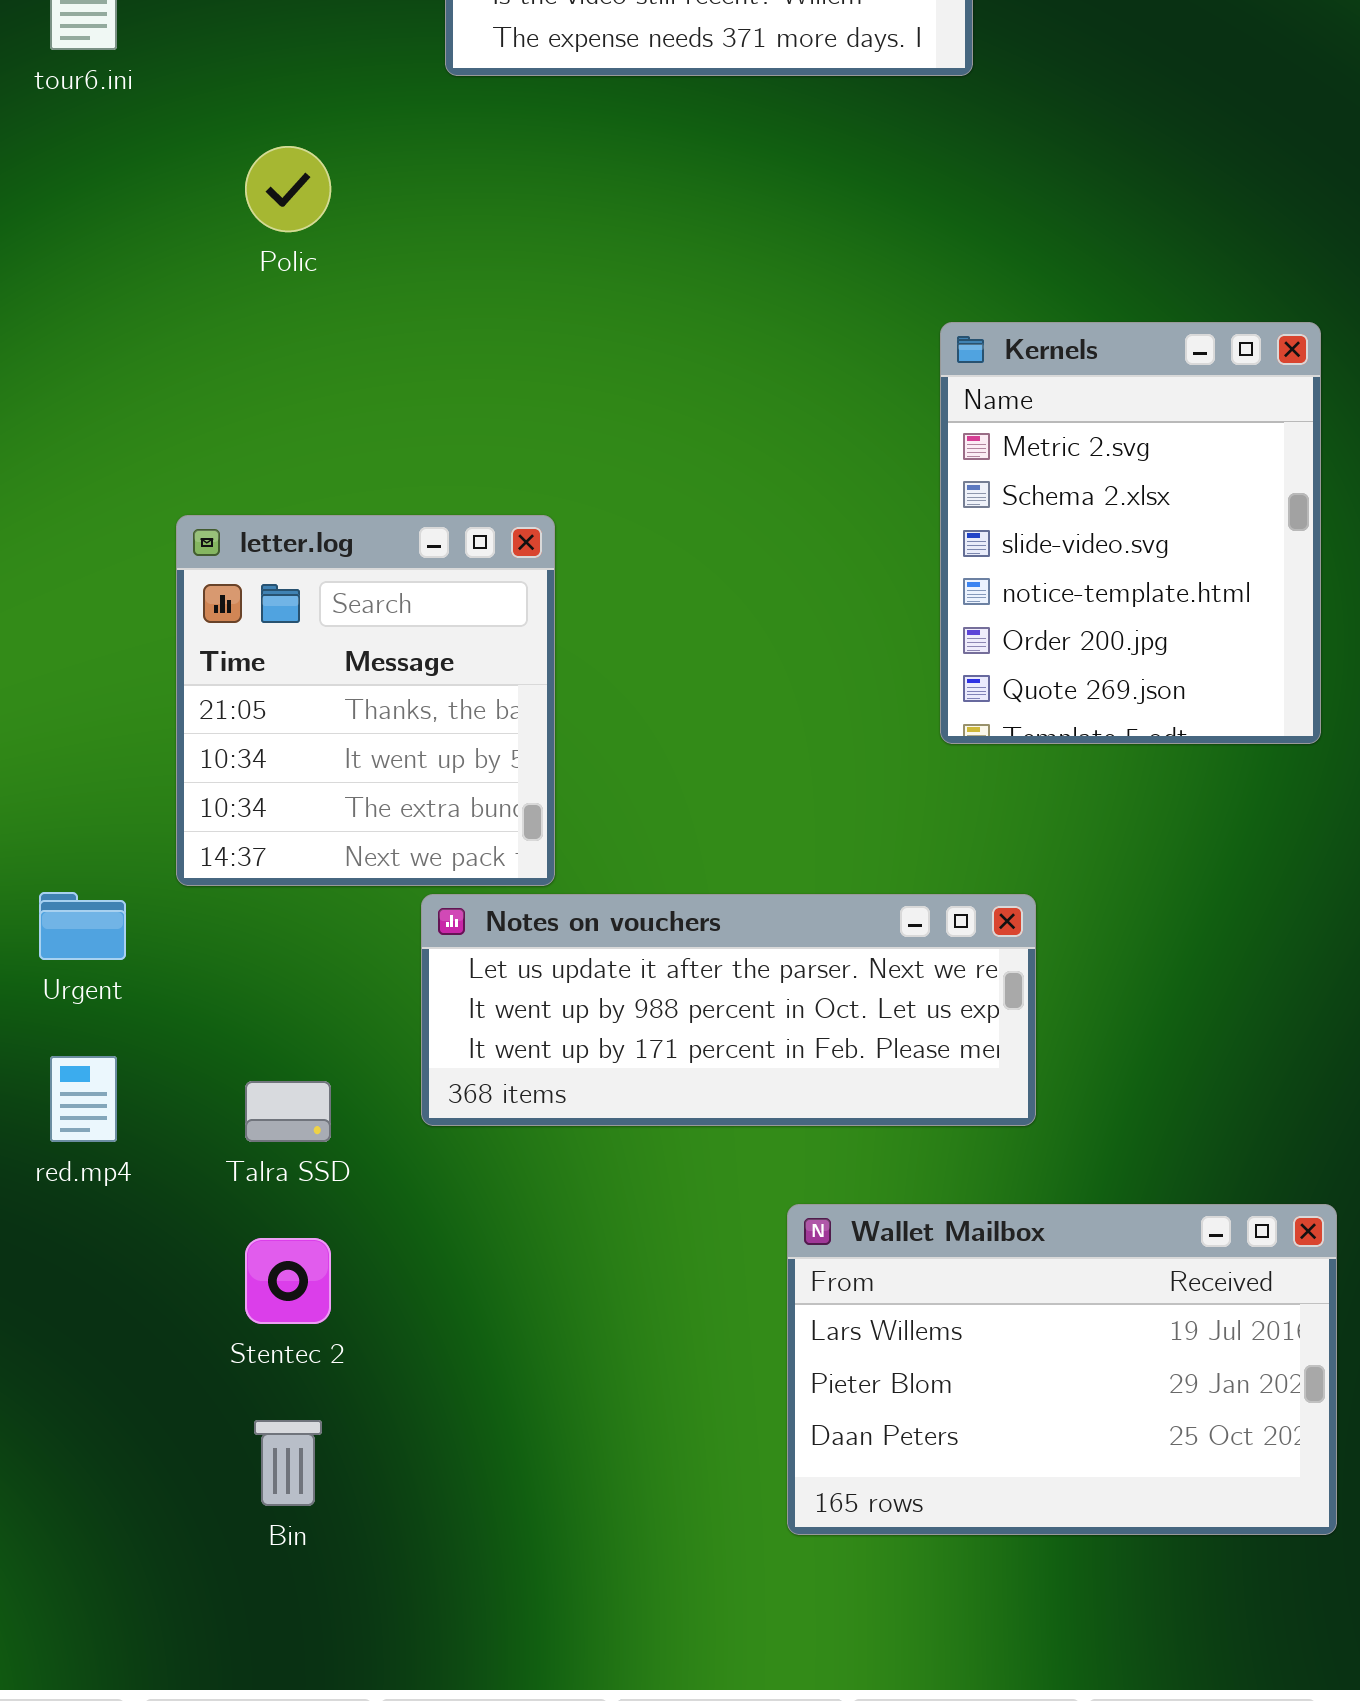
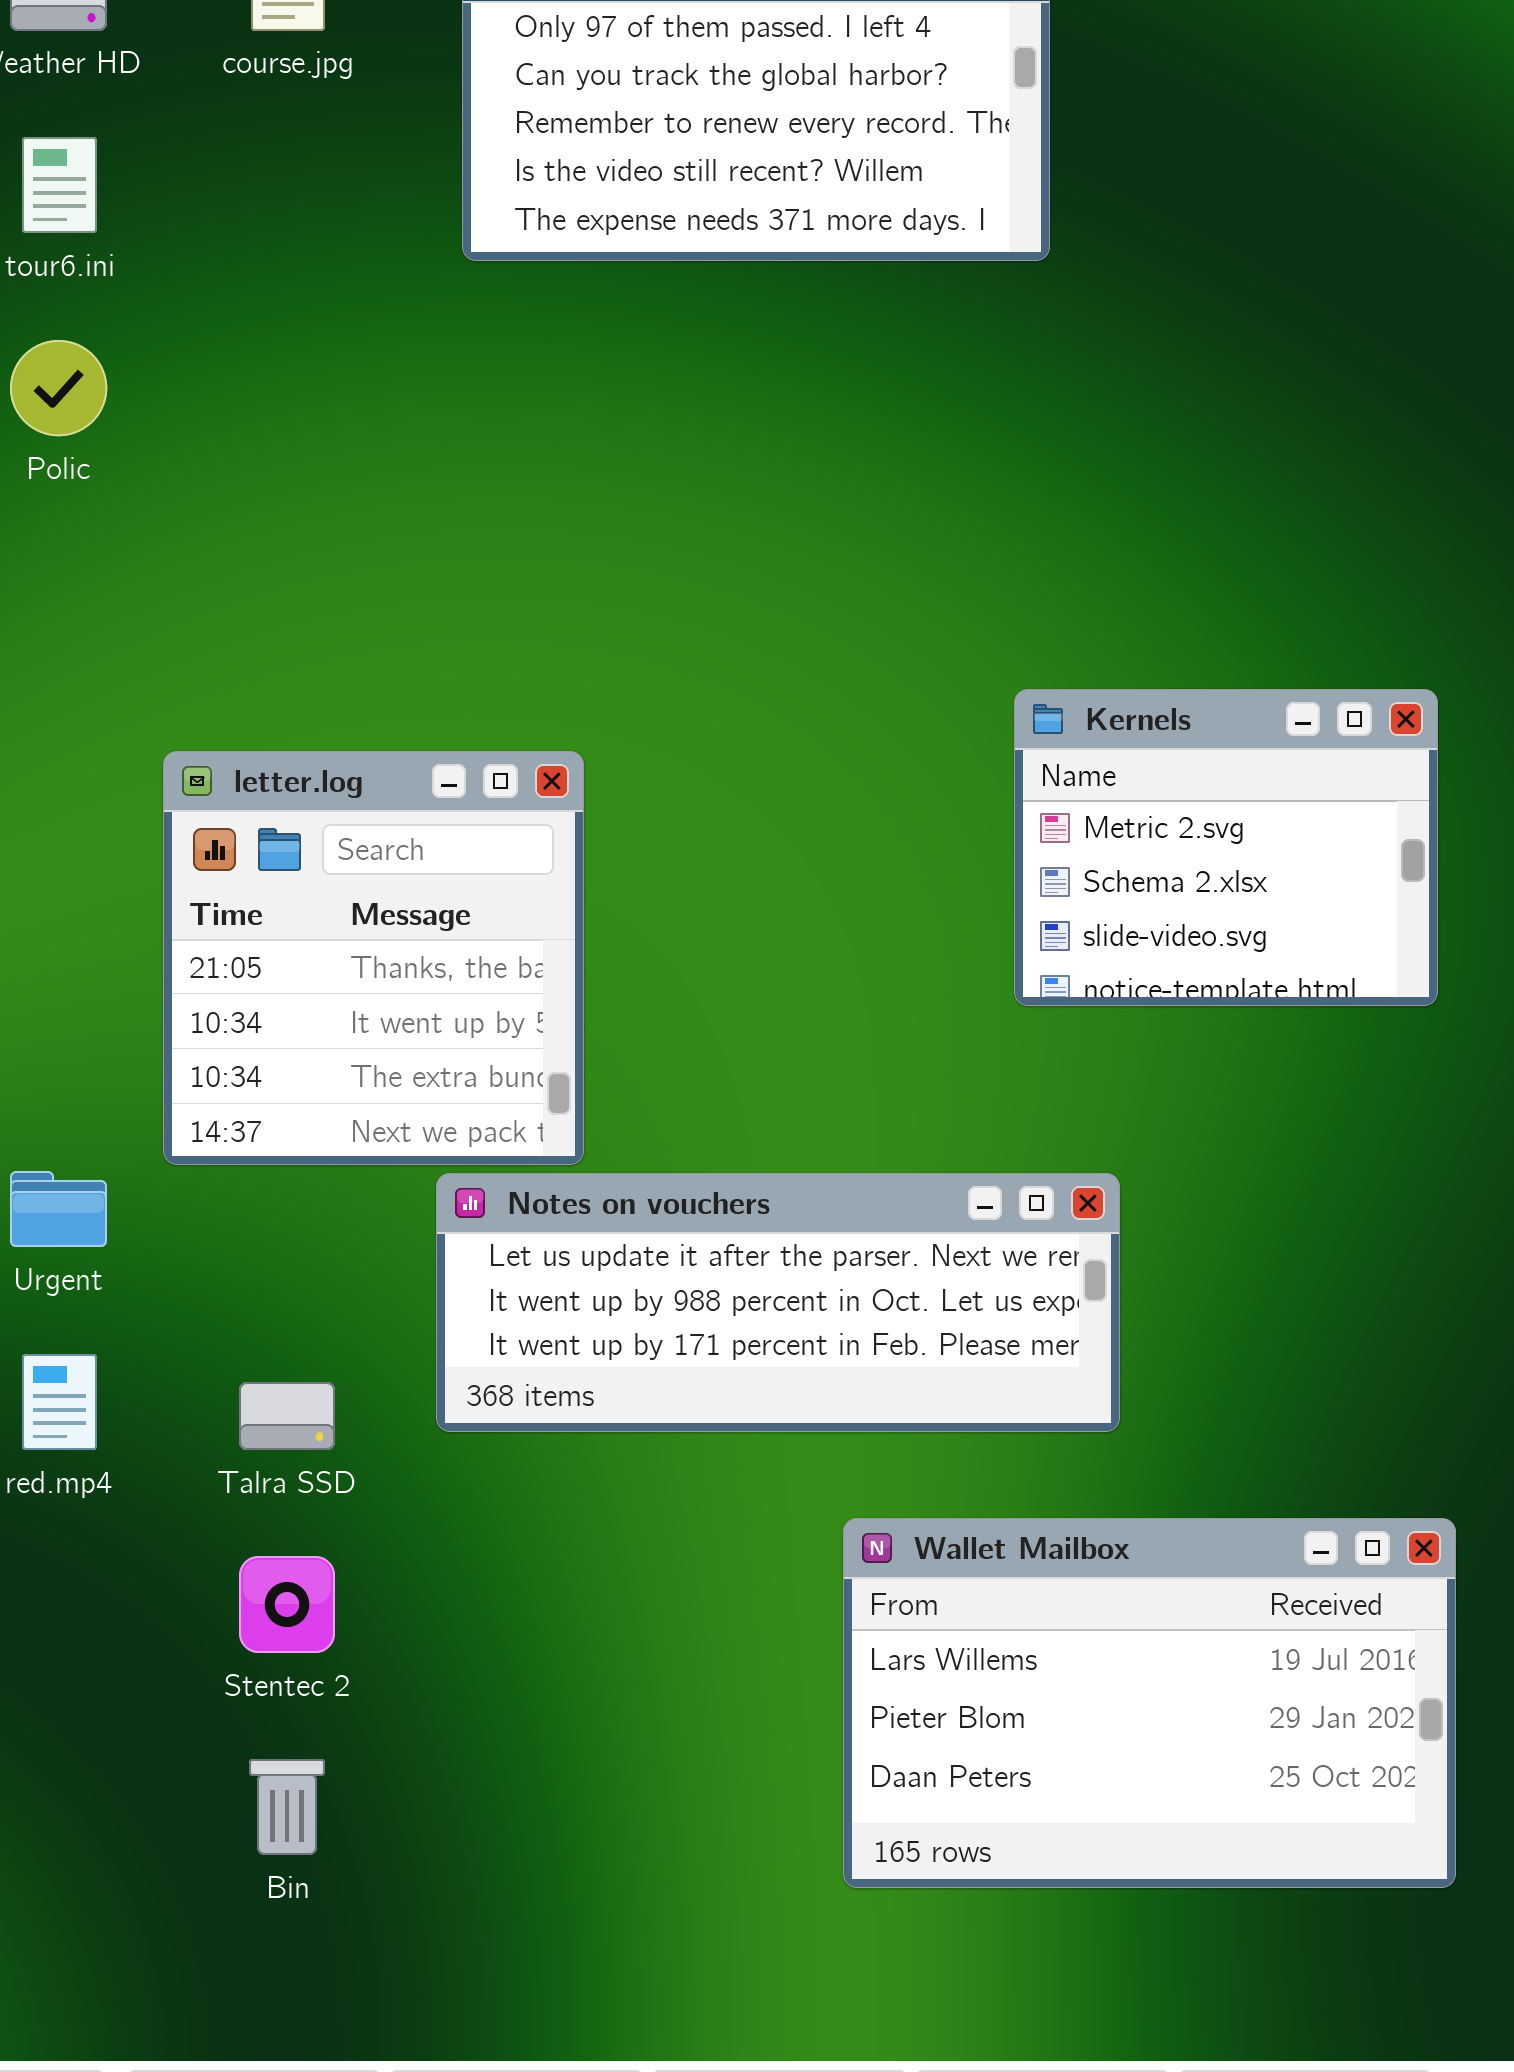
Polic: [245,146,331,232] -> [10,340,107,436], moved
Kernels: [940,322,1321,744] -> [1014,689,1438,1006], resized

